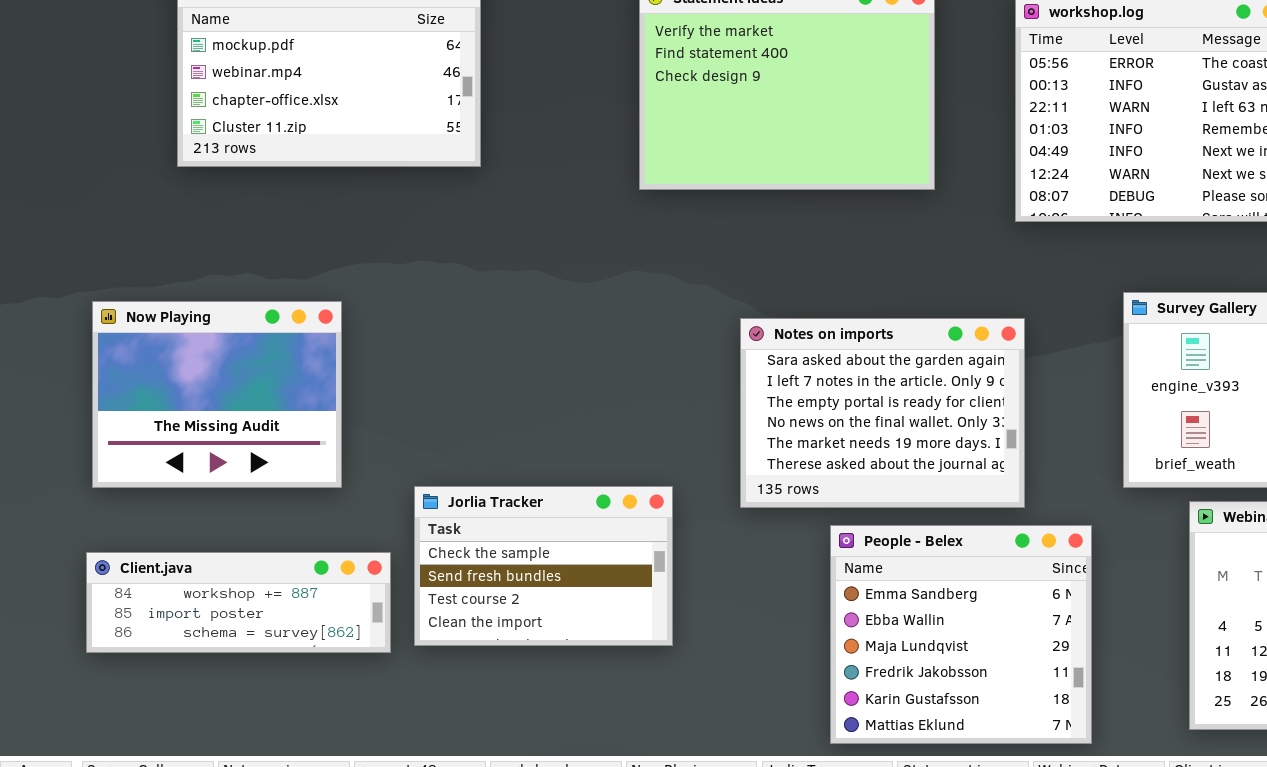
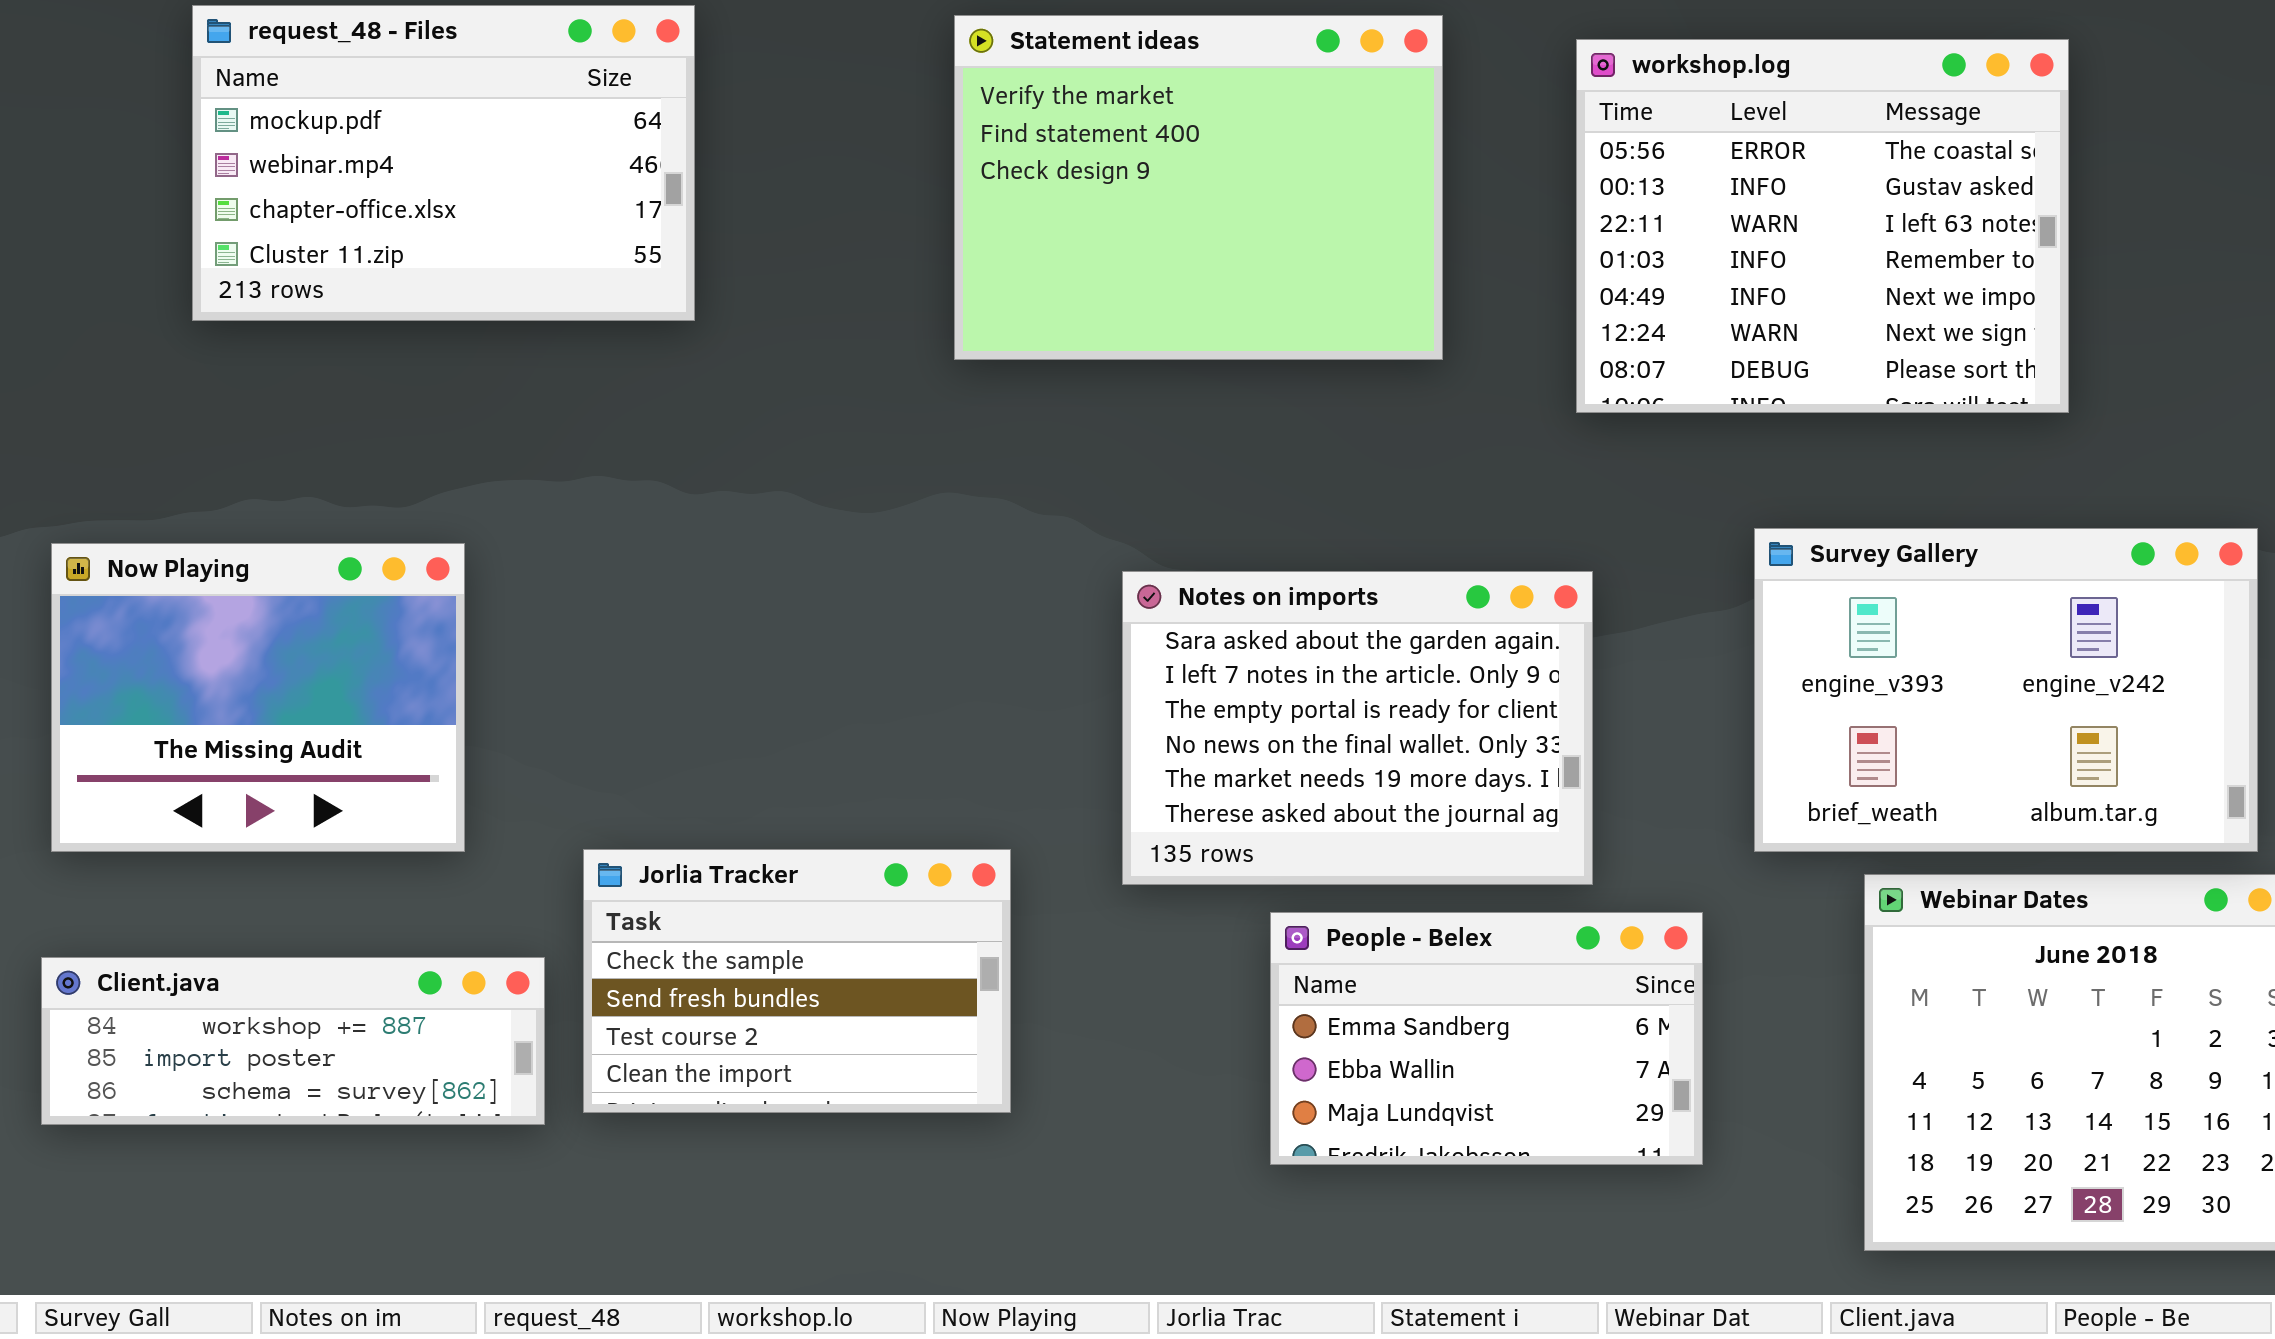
People - Belex: [830,525,1092,744] -> [1270,912,1703,1165], resized

